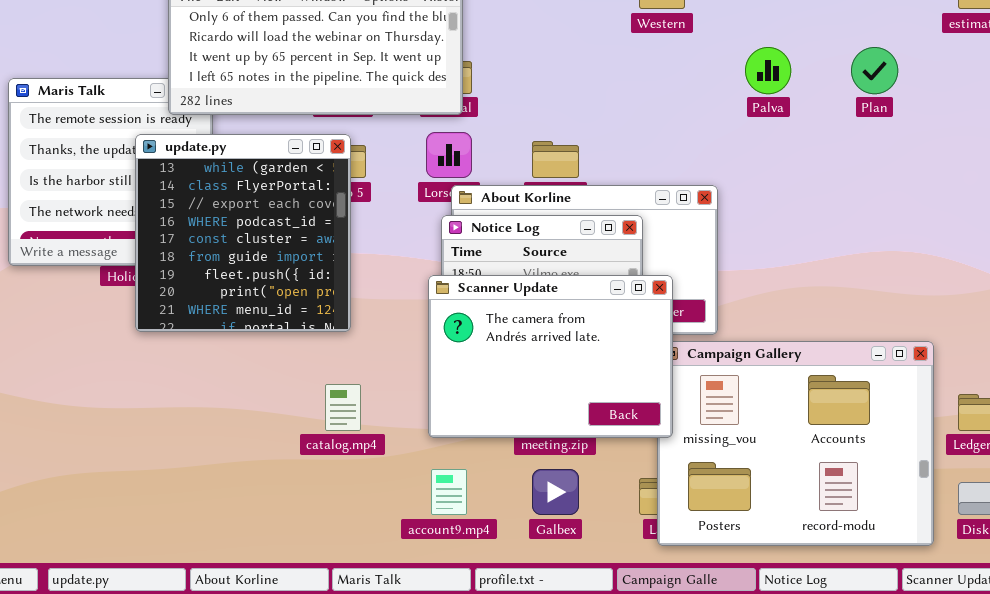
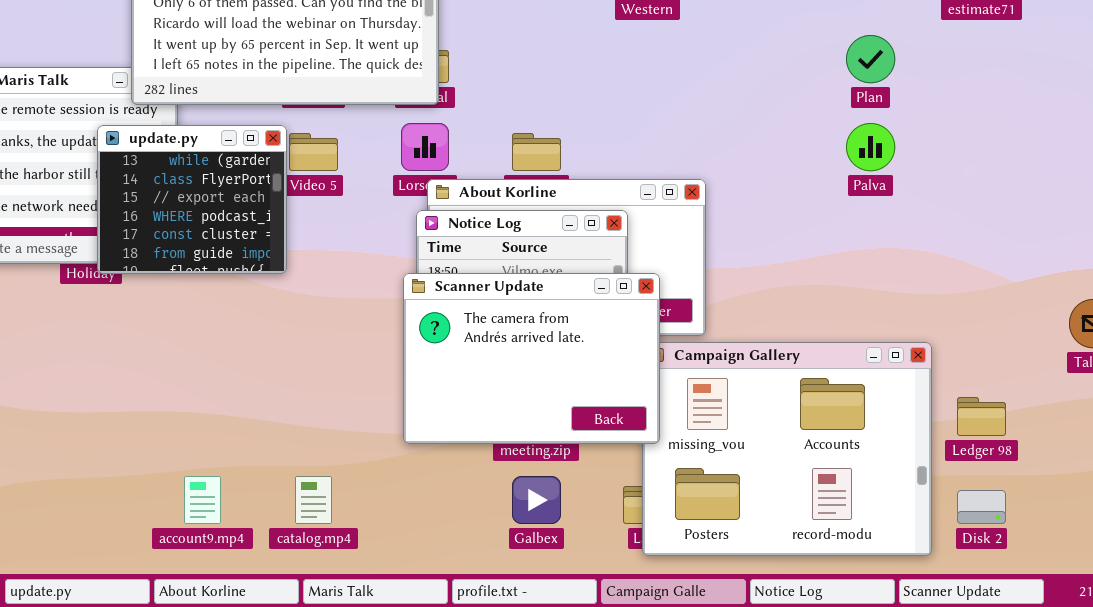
Palva: [745,47,791,94] -> [846,123,895,171], moved
update.py: [135,134,351,332] -> [97,125,287,274], resized
catalog.mp4: [325,384,361,431] -> [295,476,332,524], moved
account9.mp4: [431,469,467,515] -> [184,476,221,524], moved

